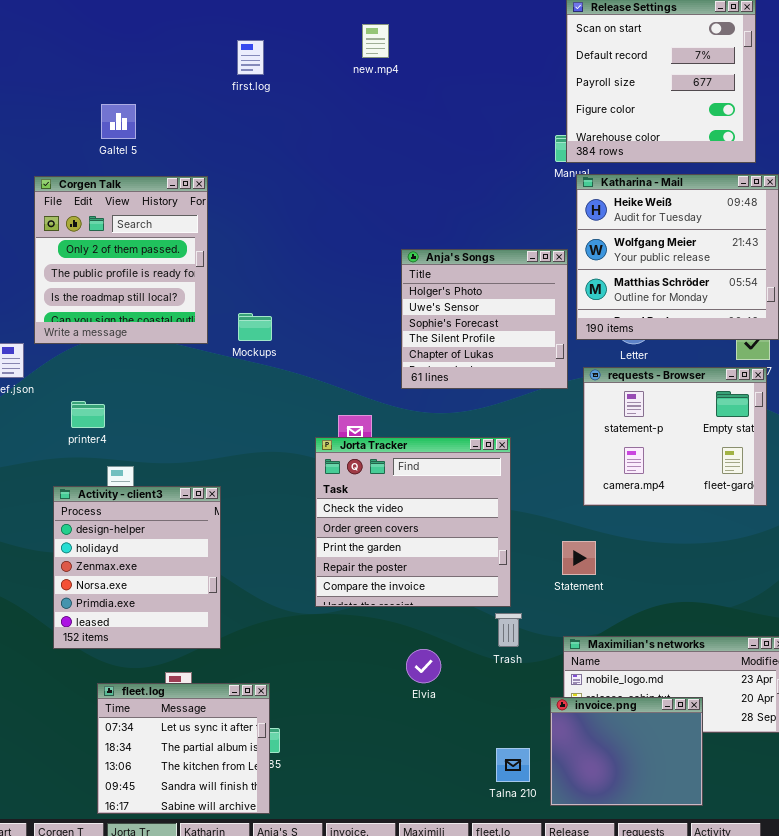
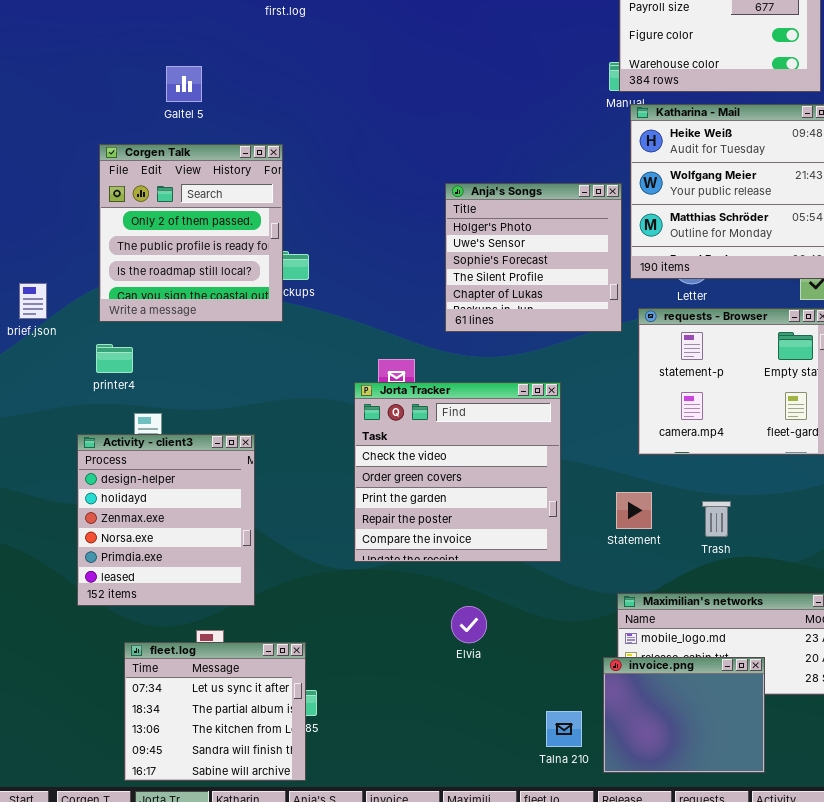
Galtel 5: [101,104,136,139] -> [166,66,202,102], moved
Corgen Talk: [34,176,208,344] -> [99,144,283,322], moved
Trash: [495,613,522,647] -> [702,501,731,537], moved

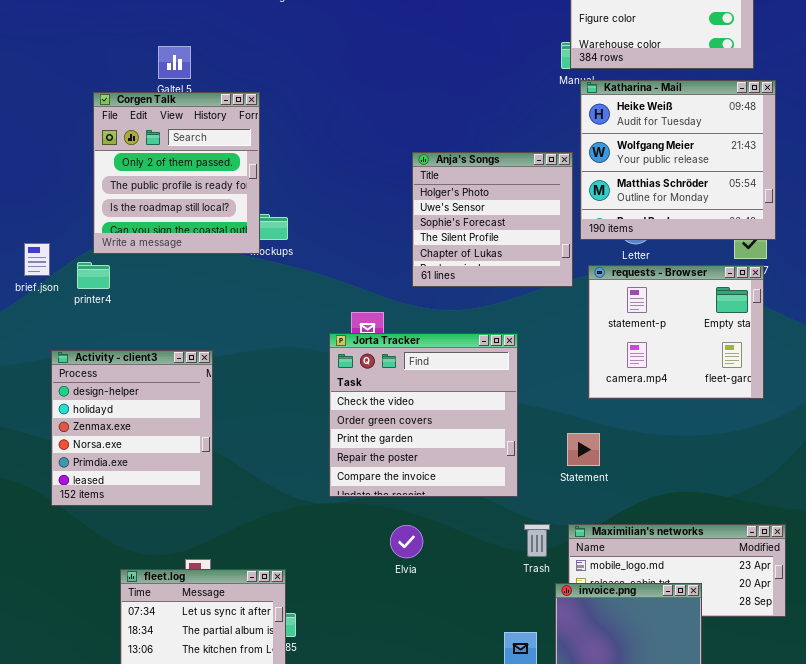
Corgen Talk: [99,144,283,322] -> [93,92,260,254], moved
printer4: [96,344,133,373] -> [77,262,110,289], moved
Activity - client3: [77,434,255,606] -> [51,350,213,506], moved
Trash: [702,501,731,537] -> [524,524,550,557], moved
Elvia: [451,606,487,643] -> [390,525,423,558], moved

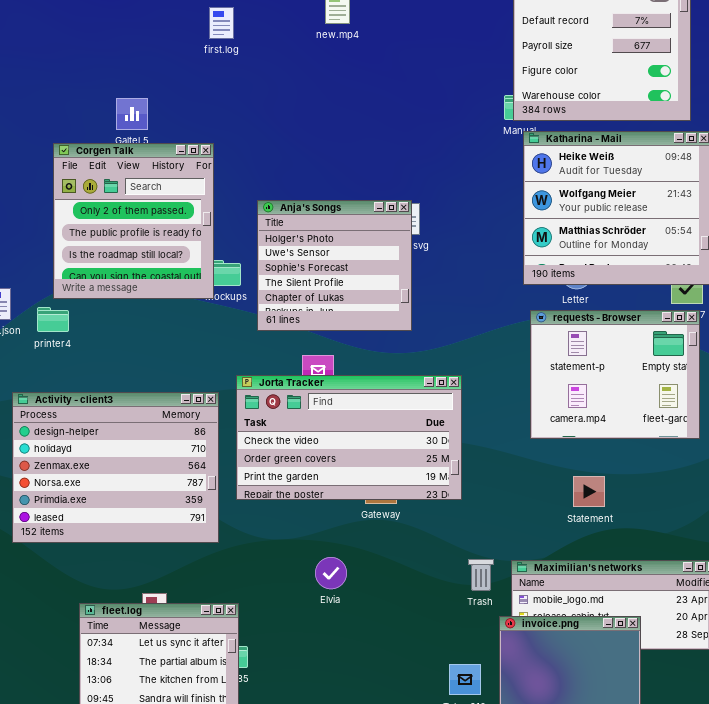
Anja's Songs: [412,152,573,287] -> [257,200,412,331], moved
Jorta Tracker: [329,333,518,497] -> [236,375,462,500], resized
Activity - client3: [51,350,213,506] -> [12,392,219,543], resized
Statement: [567,433,600,466] -> [573,476,605,507], moved
Elvia: [390,525,423,558] -> [315,557,347,589], moved

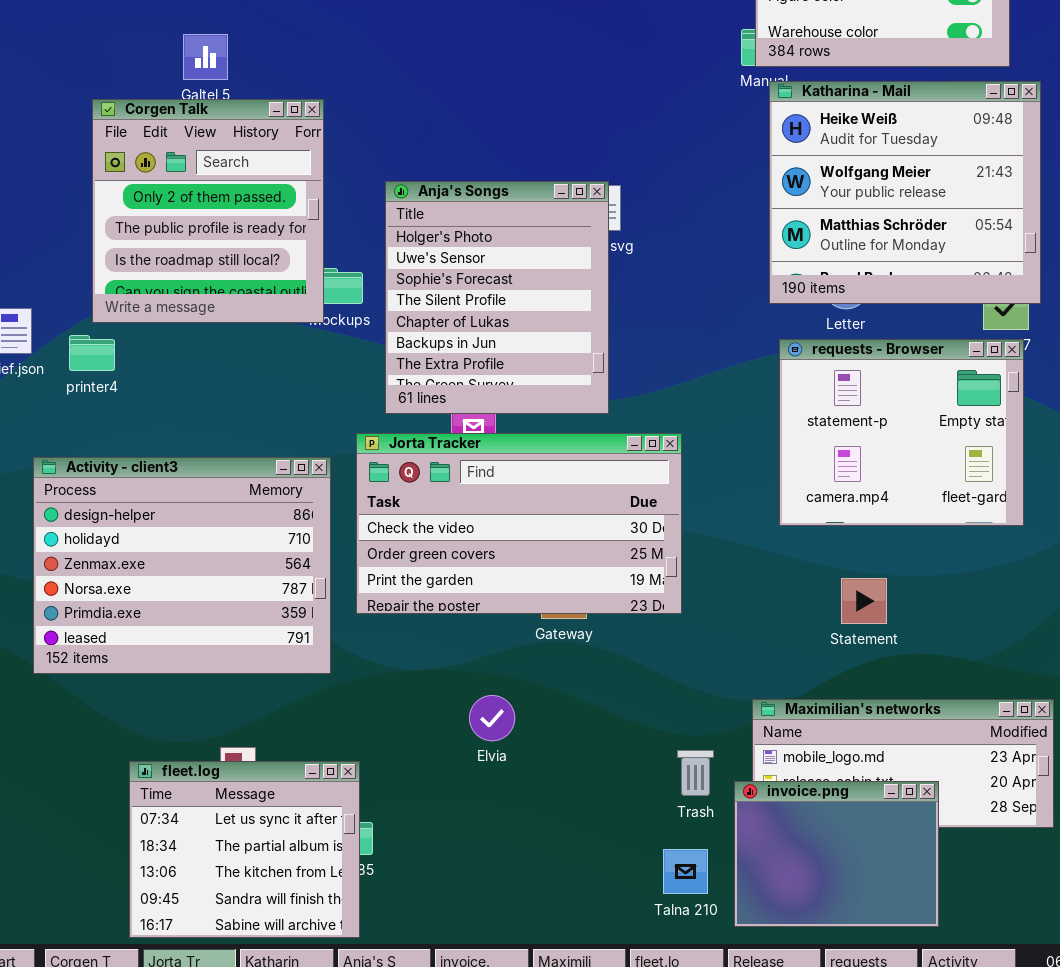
Anja's Songs: [257,200,412,331] -> [385,181,609,414], resized
Trash: [468,559,494,591] -> [677,750,714,796], moved

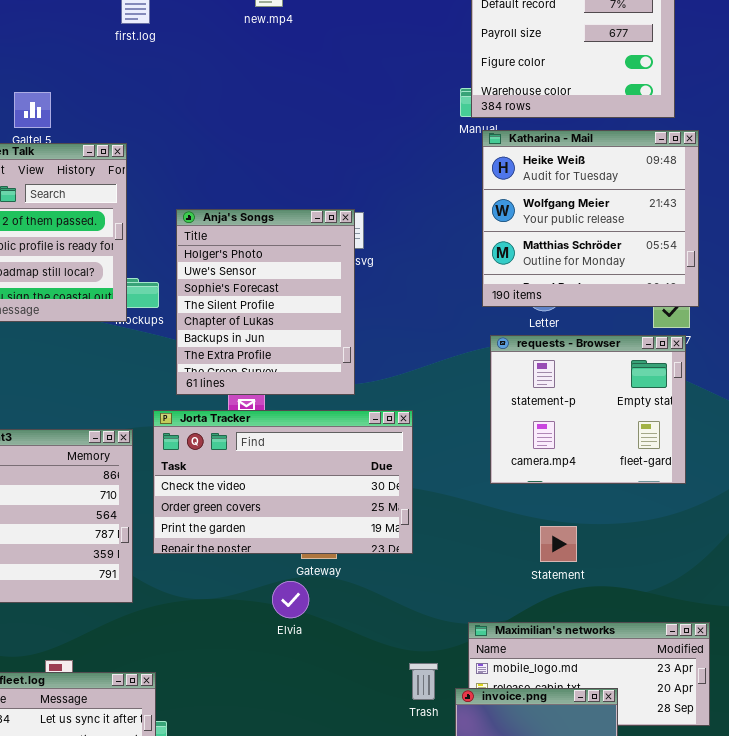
Elvia: [469,695,515,741] -> [272,581,309,618], moved

